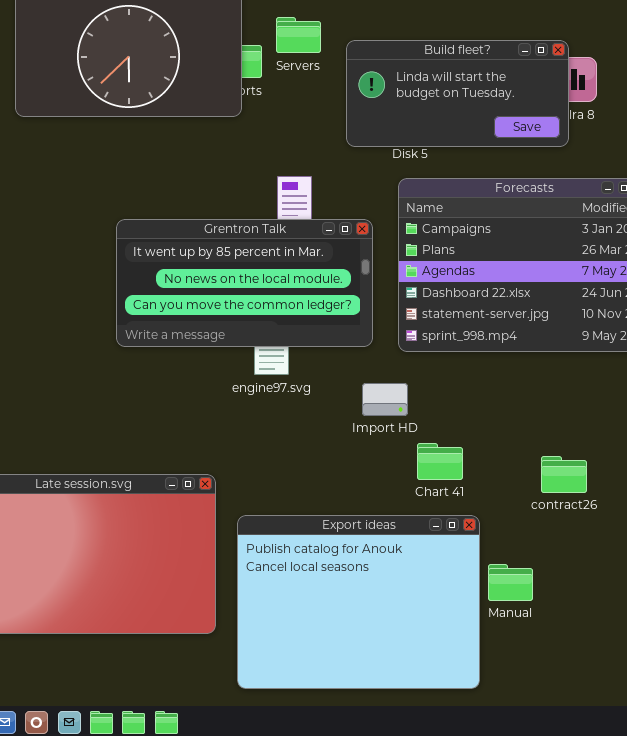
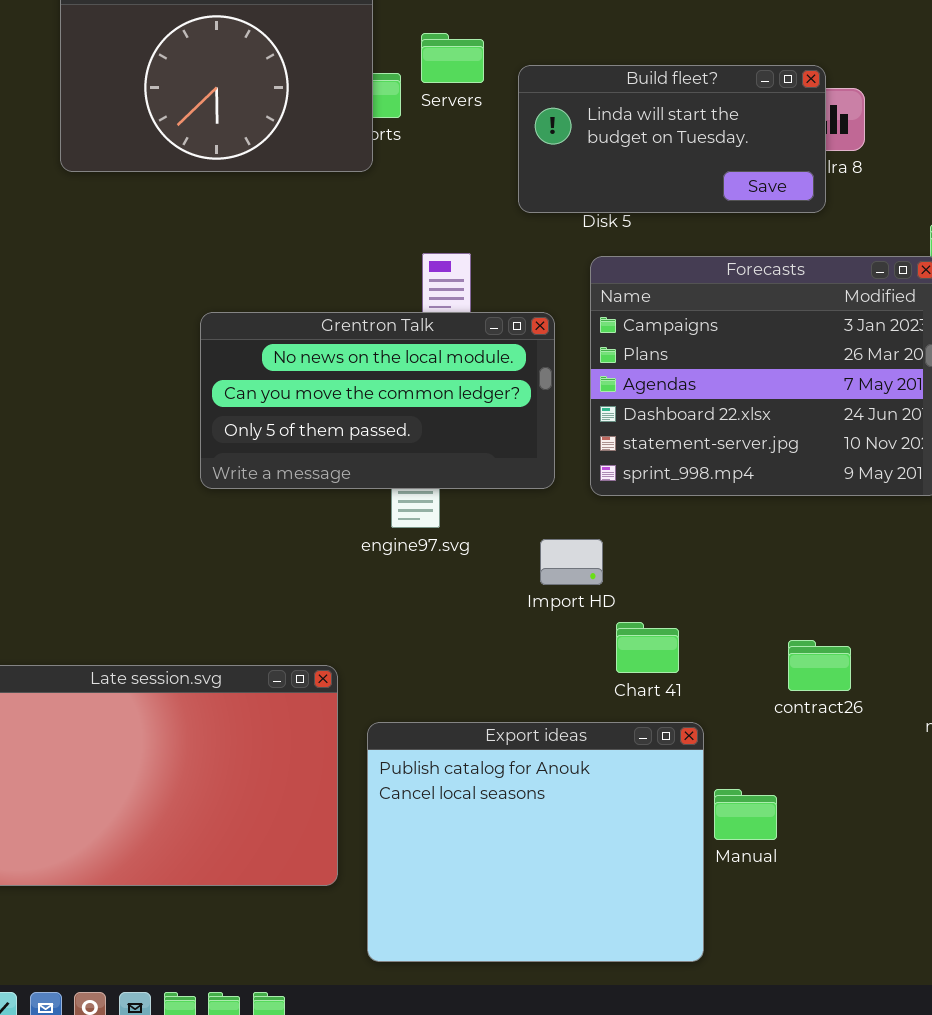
Grentron Talk: [116,219,373,347] -> [200,312,555,489], scrolled down 1 row

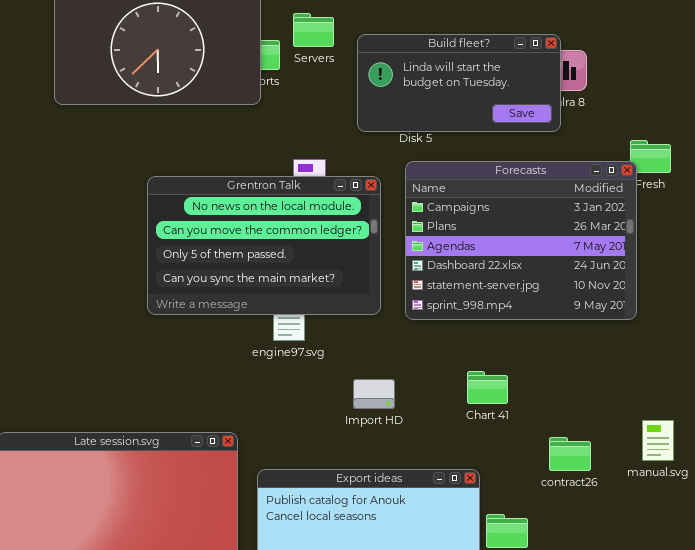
Grentron Talk: [200,312,555,489] -> [147,176,381,315], resized
Import HD: [540,539,603,585] -> [353,379,395,409], moved
Chart 41: [616,622,679,673] -> [467,371,508,404], moved
contract26: [788,640,851,691] -> [549,437,591,471], moved

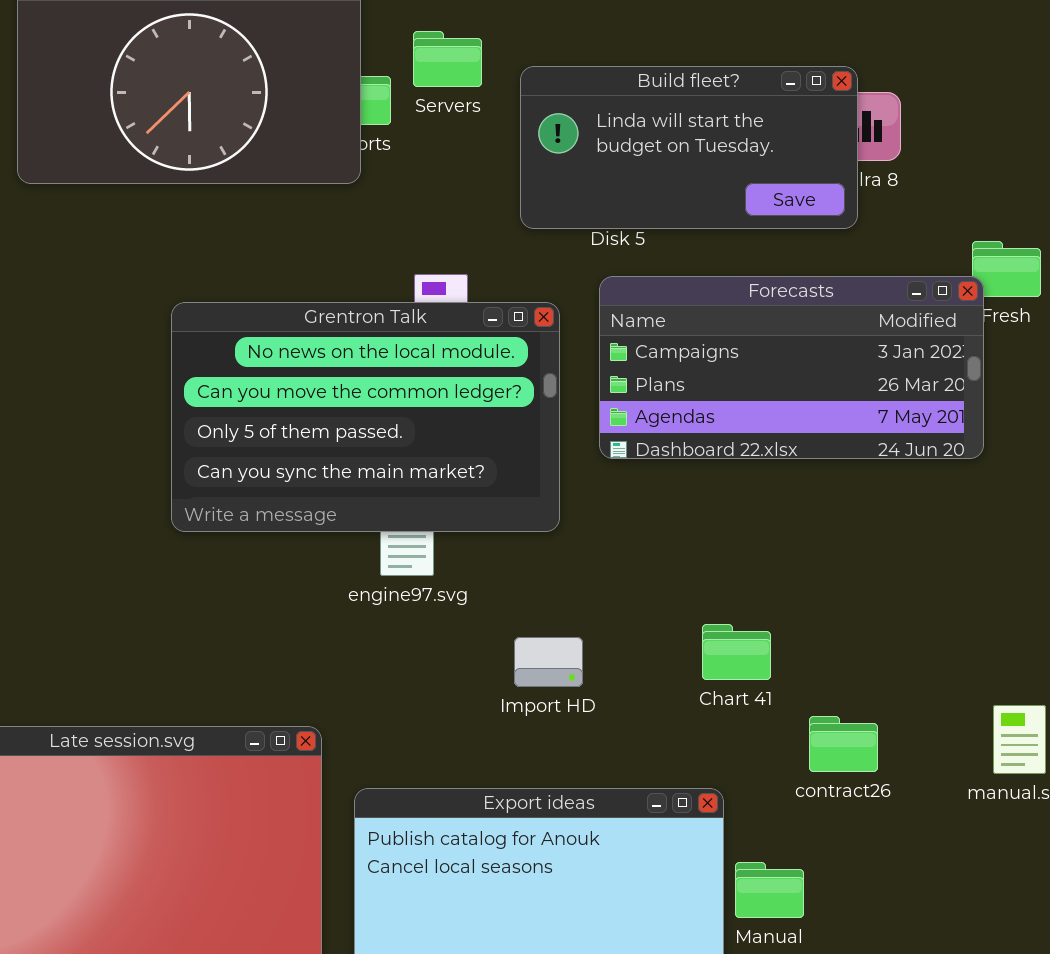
Forecasts: [405,161,637,320] -> [599,276,984,459], resized
contract26: [549,437,591,471] -> [809,716,878,772], moved

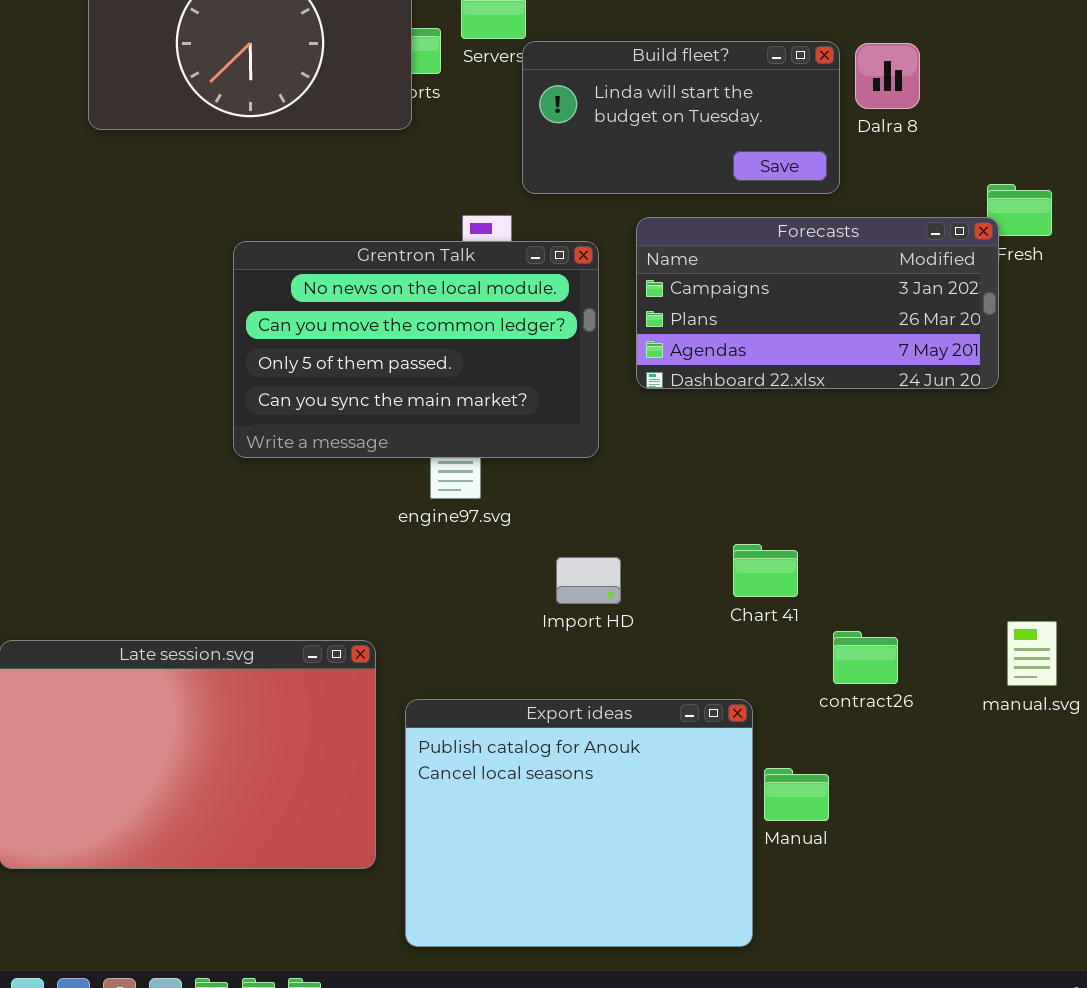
Build fleet?: [520,66,858,229] -> [522,41,840,194], moved

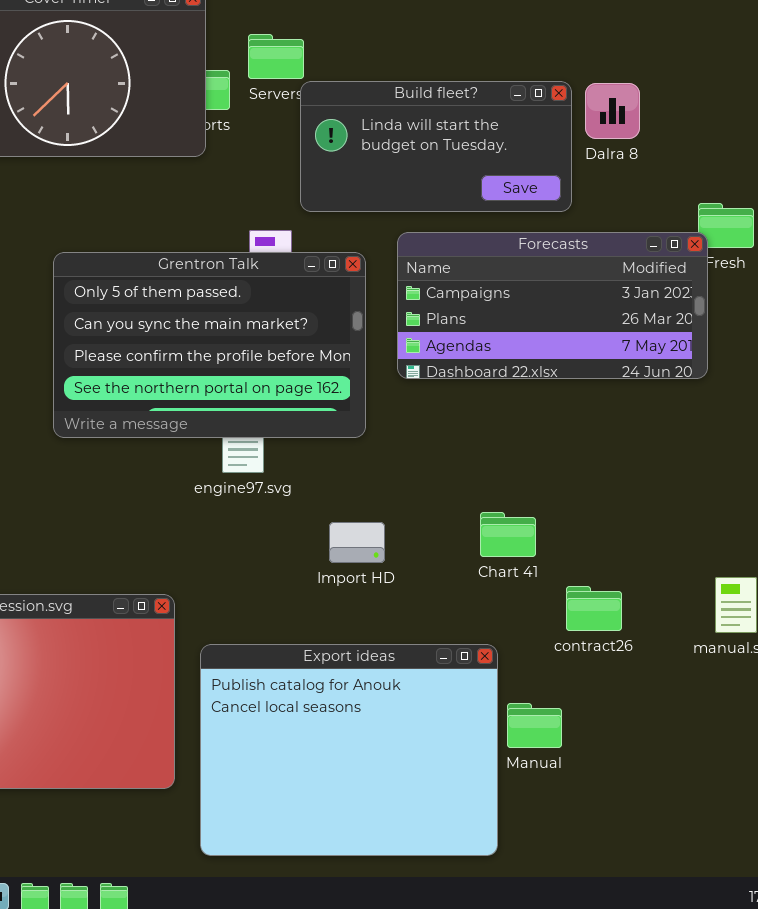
Grentron Talk: [233,241,599,458] -> [53,252,366,438], scrolled down 2 rows

